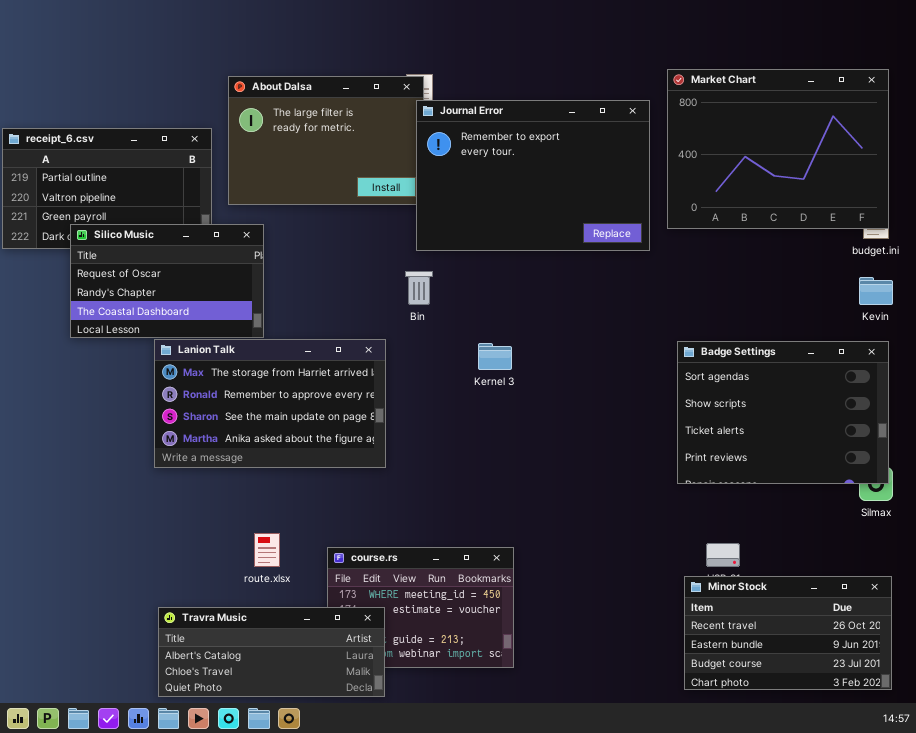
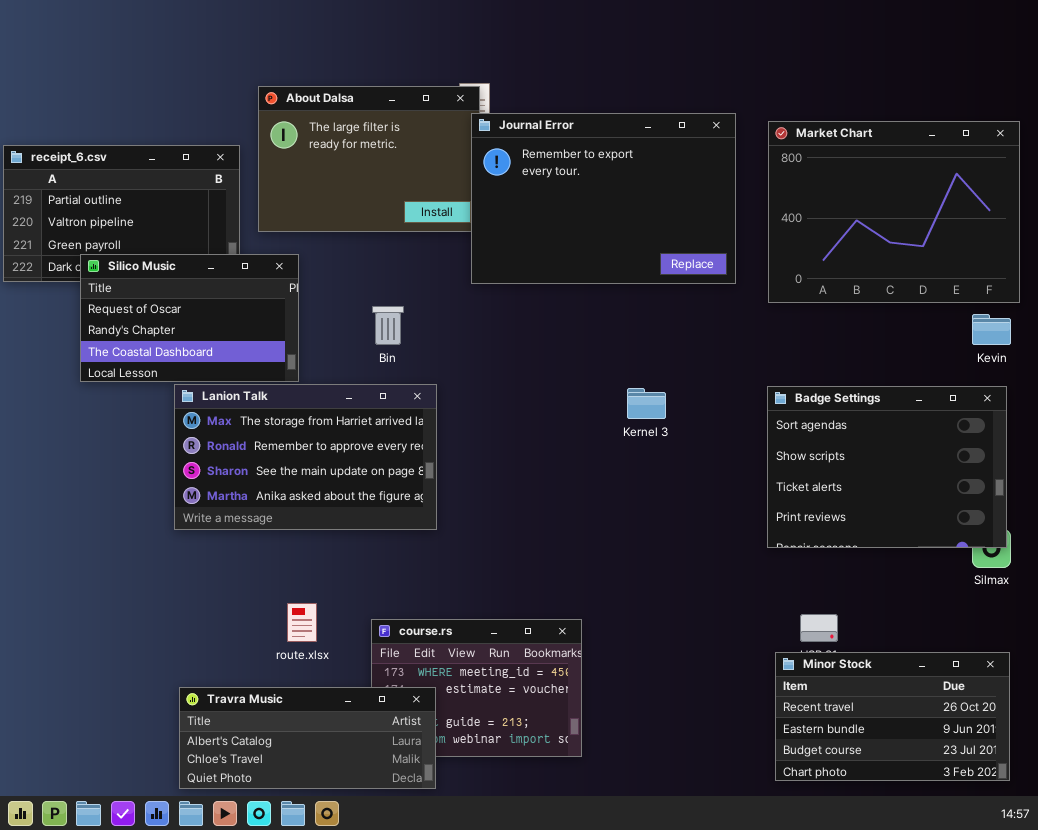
Market Chart: [667,69,889,229] -> [768,121,1020,303], moved
Bin: [405,271,433,305] -> [372,306,404,345], moved
Kernel 3: [478,343,512,370] -> [627,388,666,419], moved

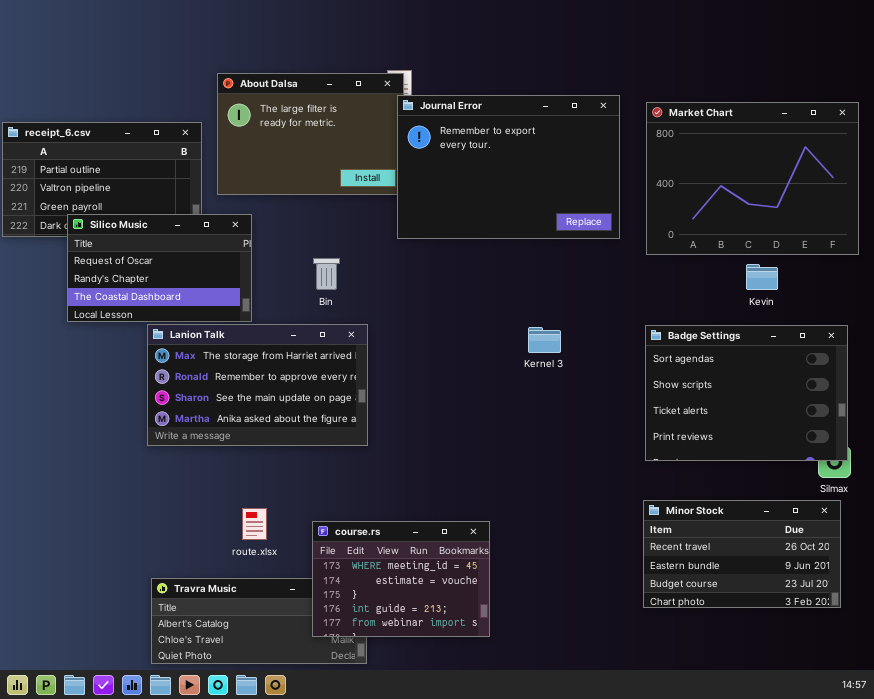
Kevin: [972,314,1011,345] -> [746,264,778,290], moved
course.rs: [371,619,582,757] -> [312,521,490,637], raised
Minor Stock: [775,652,1010,781] -> [643,500,841,608], moved

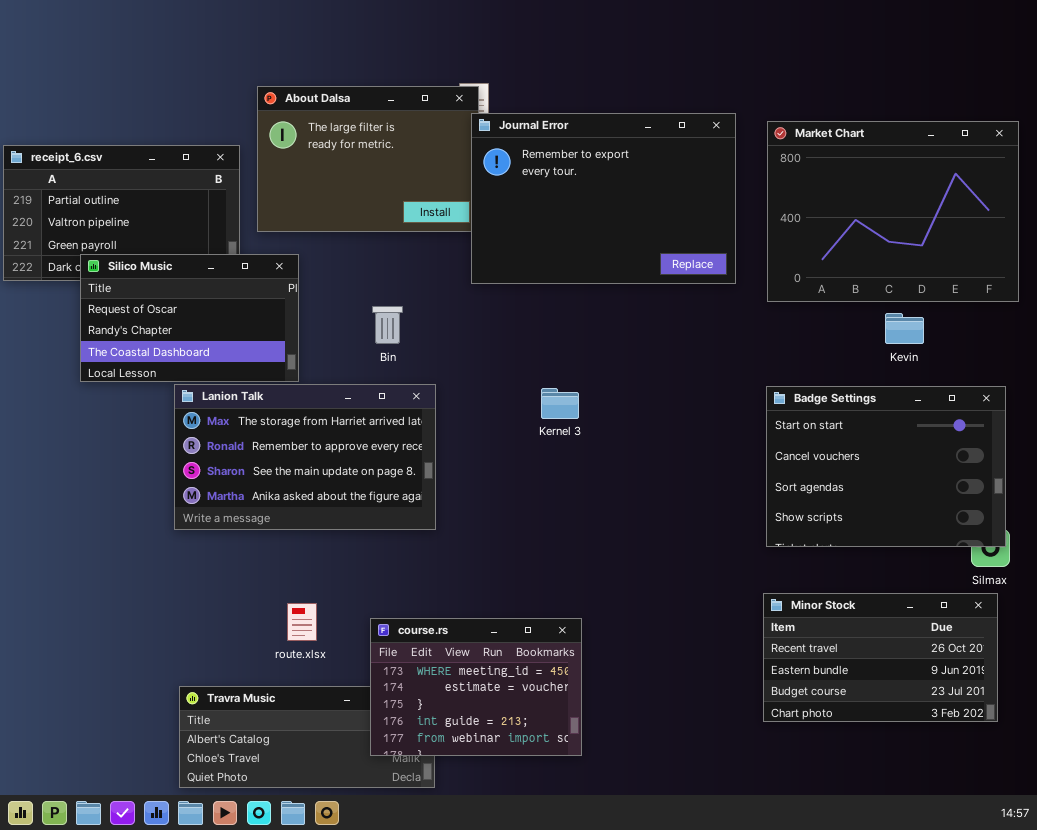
Badge Settings: [645,325,848,461] -> [766,386,1006,547], scrolled up 2 rows
Kernel 3: [528,327,561,353] -> [541,388,579,419], moved

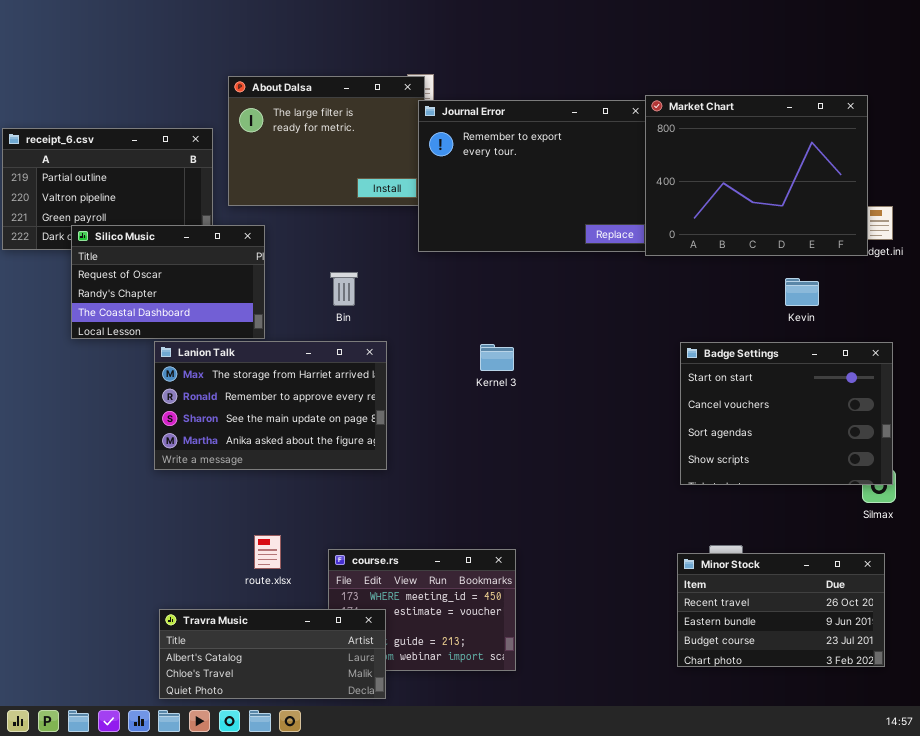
Market Chart: [767,121,1019,302] -> [645,95,868,256], moved
Minor Stock: [763,593,998,722] -> [677,553,885,667], moved
Travra Music: [179,686,435,788] -> [159,609,386,699], raised

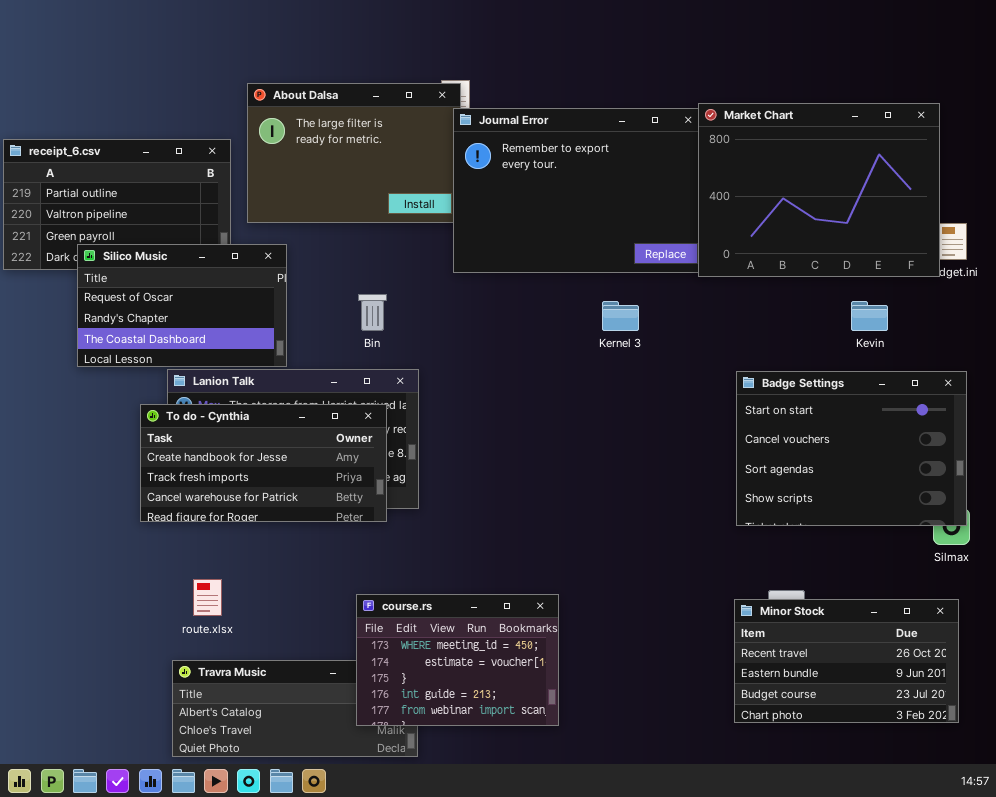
Kernel 3: [480,344,514,371] -> [602,301,639,331], moved
To do - Cynthia: none -> [140,404,387,522], opened
route.xlsx: [254,535,281,569] -> [193,579,222,616], moved
course.rs: [328,549,516,671] -> [356,594,559,726], raised

